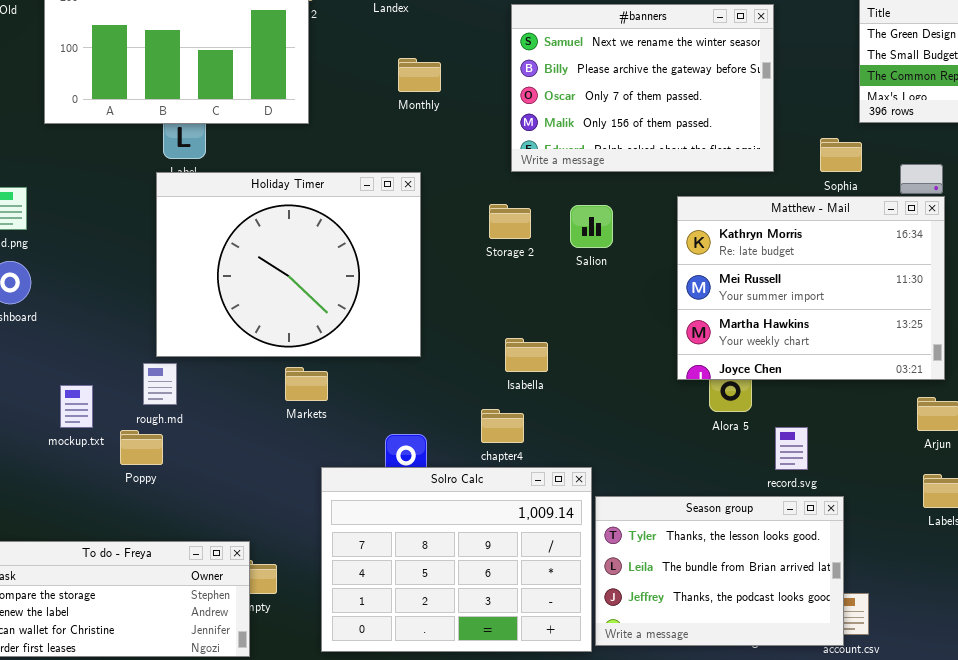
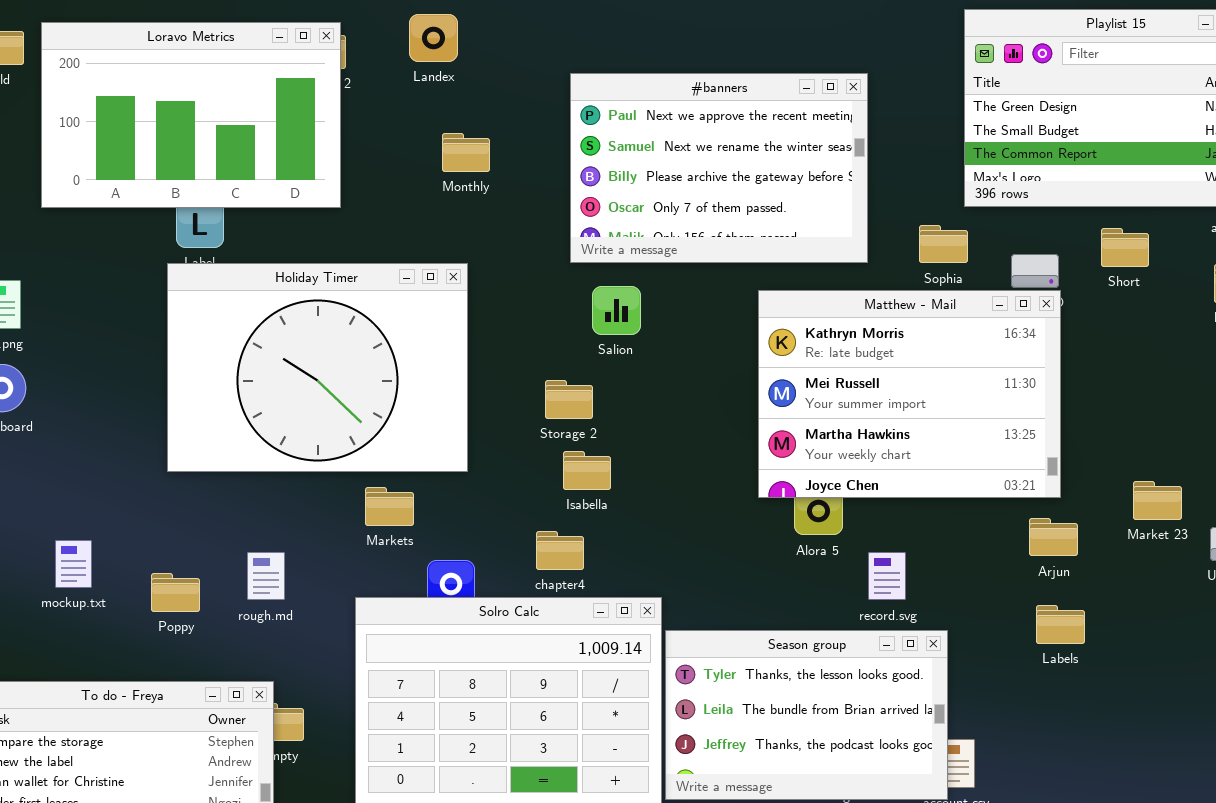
#banners: [511,4,774,172] -> [570,73,868,263], scrolled up 1 row
Storage 2: [489,204,531,239] -> [545,380,593,419], moved
Salion: [570,205,613,248] -> [592,286,641,335], moved
rough.md: [143,363,177,405] -> [247,552,285,600], moved
Markets: [285,367,328,401] -> [365,487,414,526], moved
mockup.txt: [60,385,93,428] -> [55,540,92,588], moved
Poppy: [120,430,163,465] -> [151,573,200,612], moved

